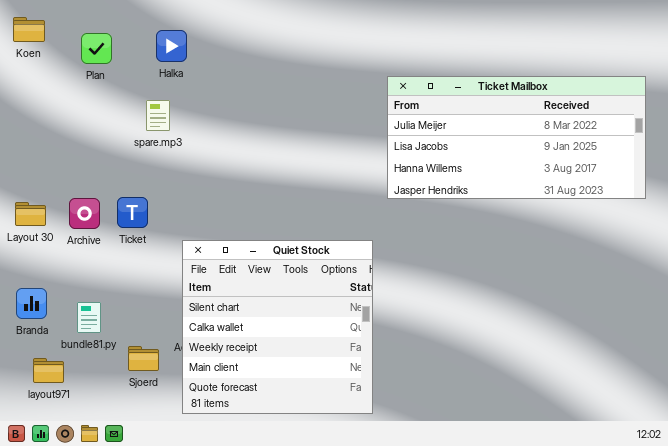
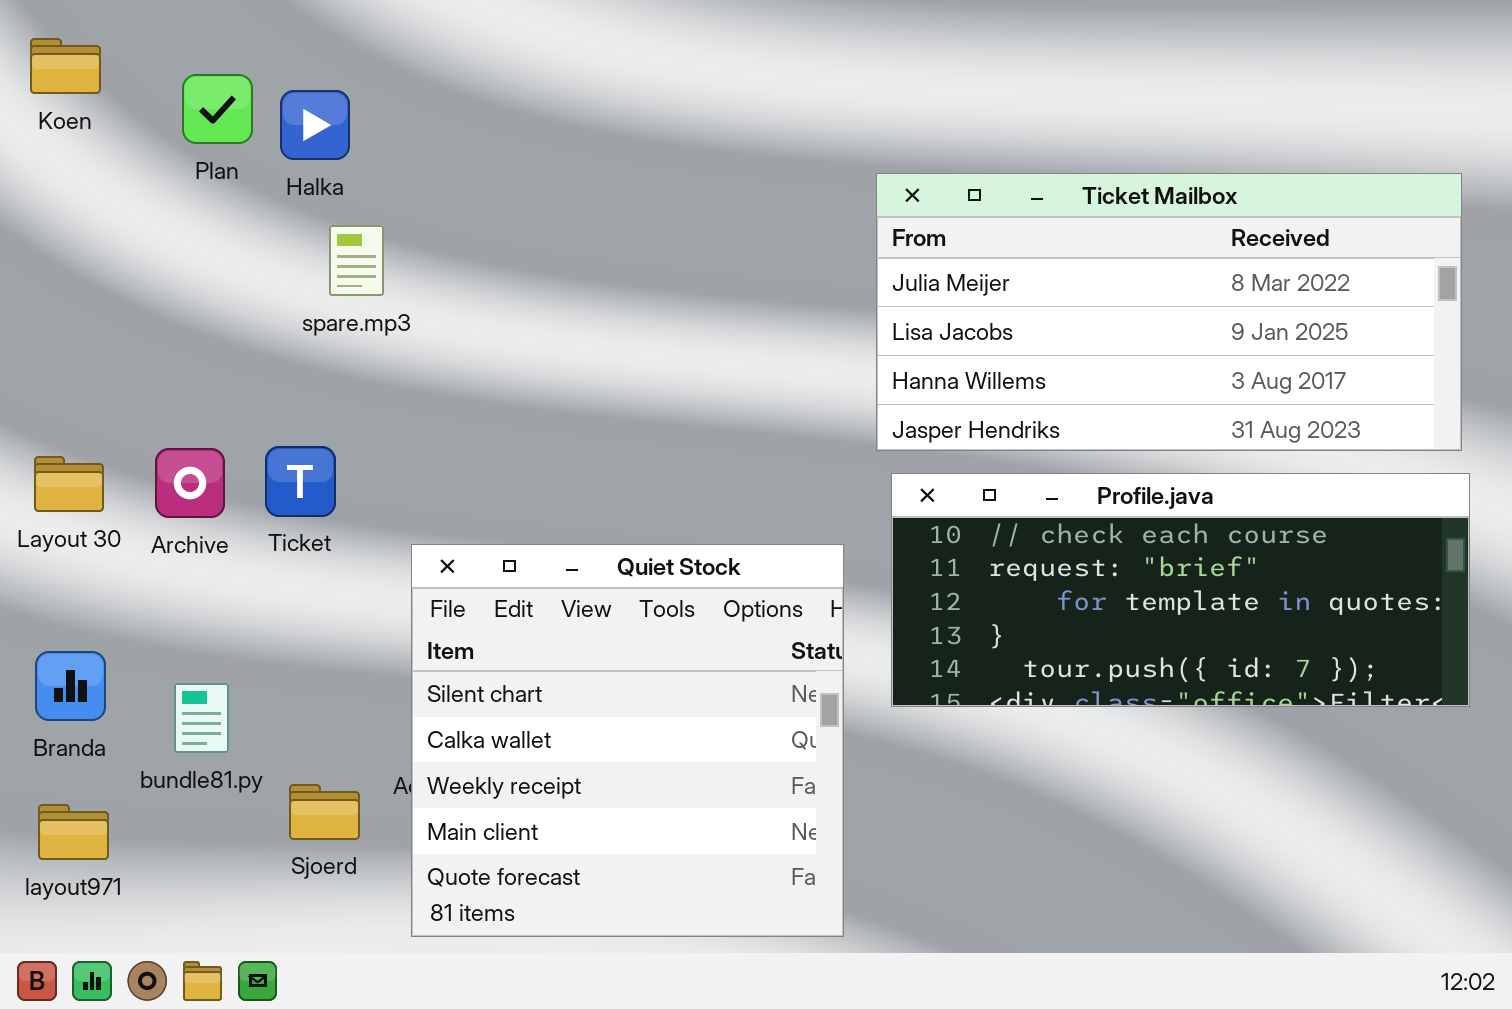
Halka: [156,30,187,62] -> [280,90,350,160], moved
Profile.java: none -> [891,473,1470,707], opened
layout971: [33,358,64,383] -> [38,804,109,860], moved

